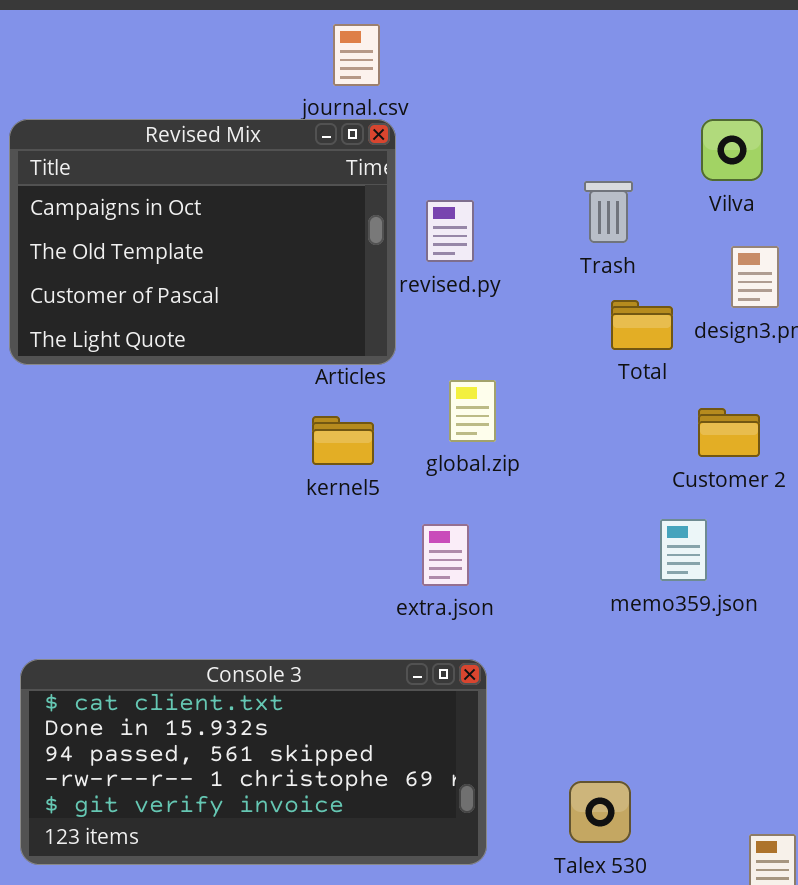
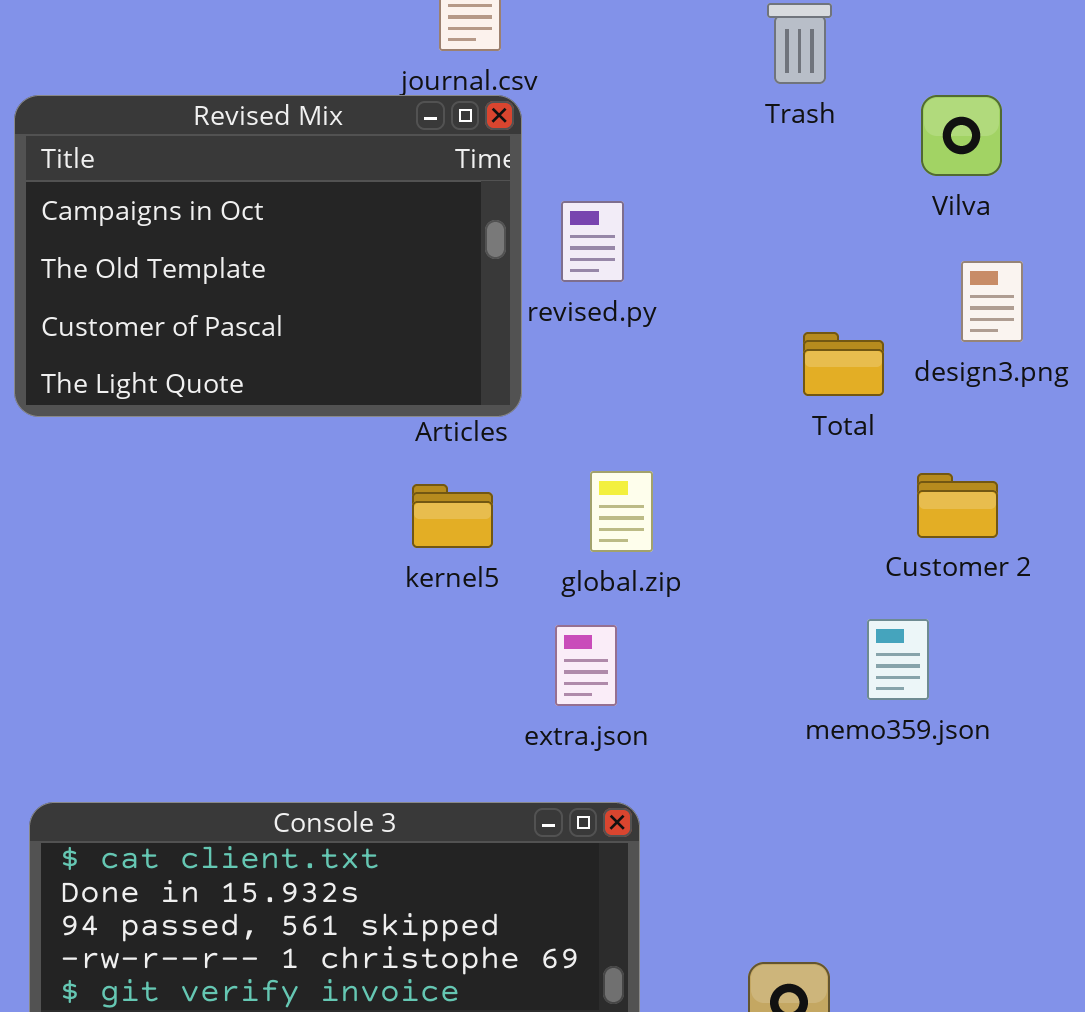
Trash: [584,181,633,243] -> [767,3,832,84], moved
global.zip: [449,380,496,442] -> [590,471,653,552], moved

